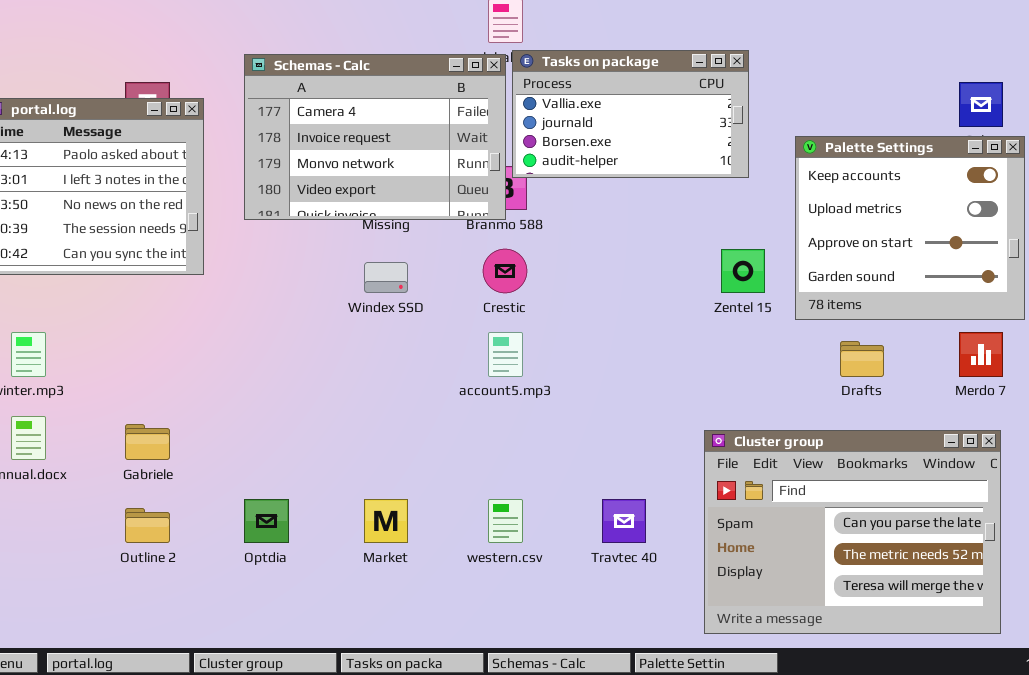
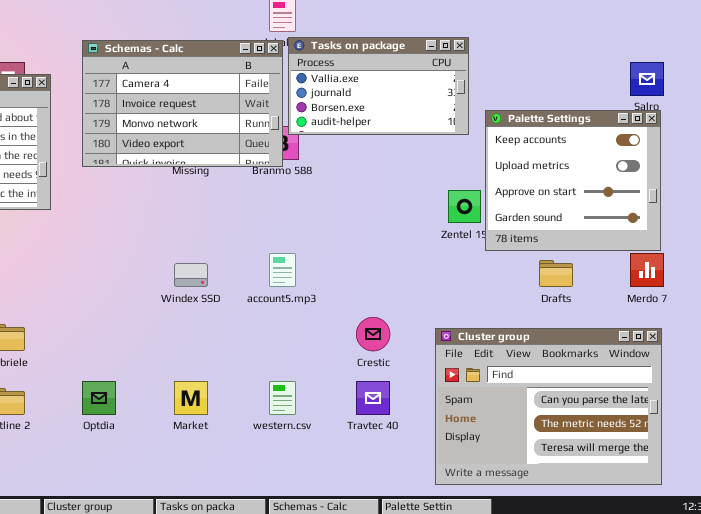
Palette Settings: [795,136,1025,320] -> [485,110,661,251], moved
Crestic: [483,249,527,293] -> [356,317,390,351], moved
Windex SSD: [364,262,408,293] -> [174,263,208,287], moved

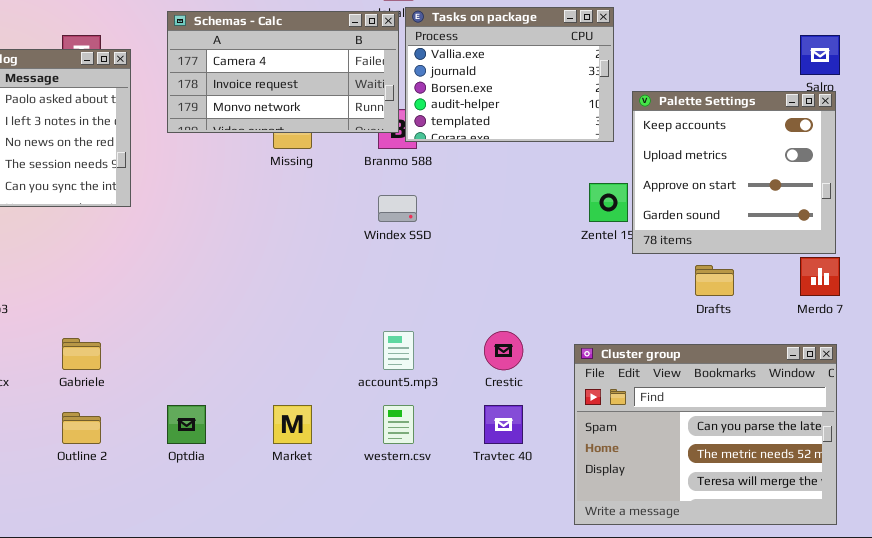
Tasks on package: [288,37,469,135] -> [405,7,614,142], resized
Schemas - Calc: [82,40,283,167] -> [167,11,399,133], resized
account5.mp3: [269,253,296,287] -> [383,331,414,370], moved
Windex SSD: [174,263,208,287] -> [378,195,417,222], moved

